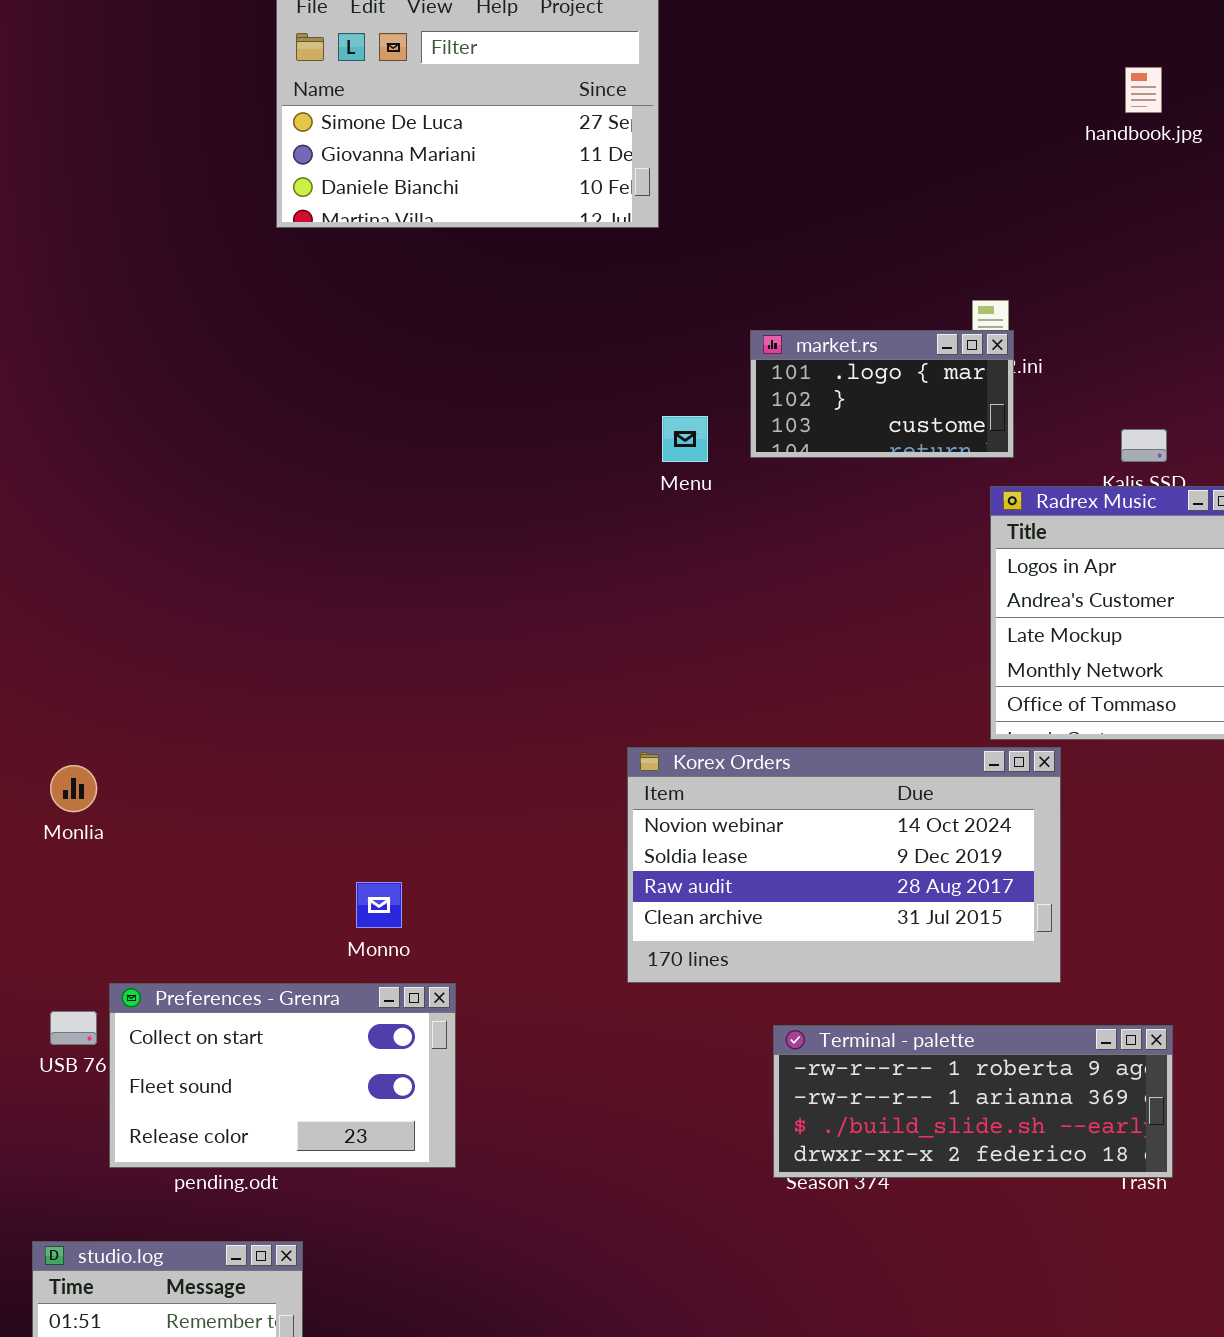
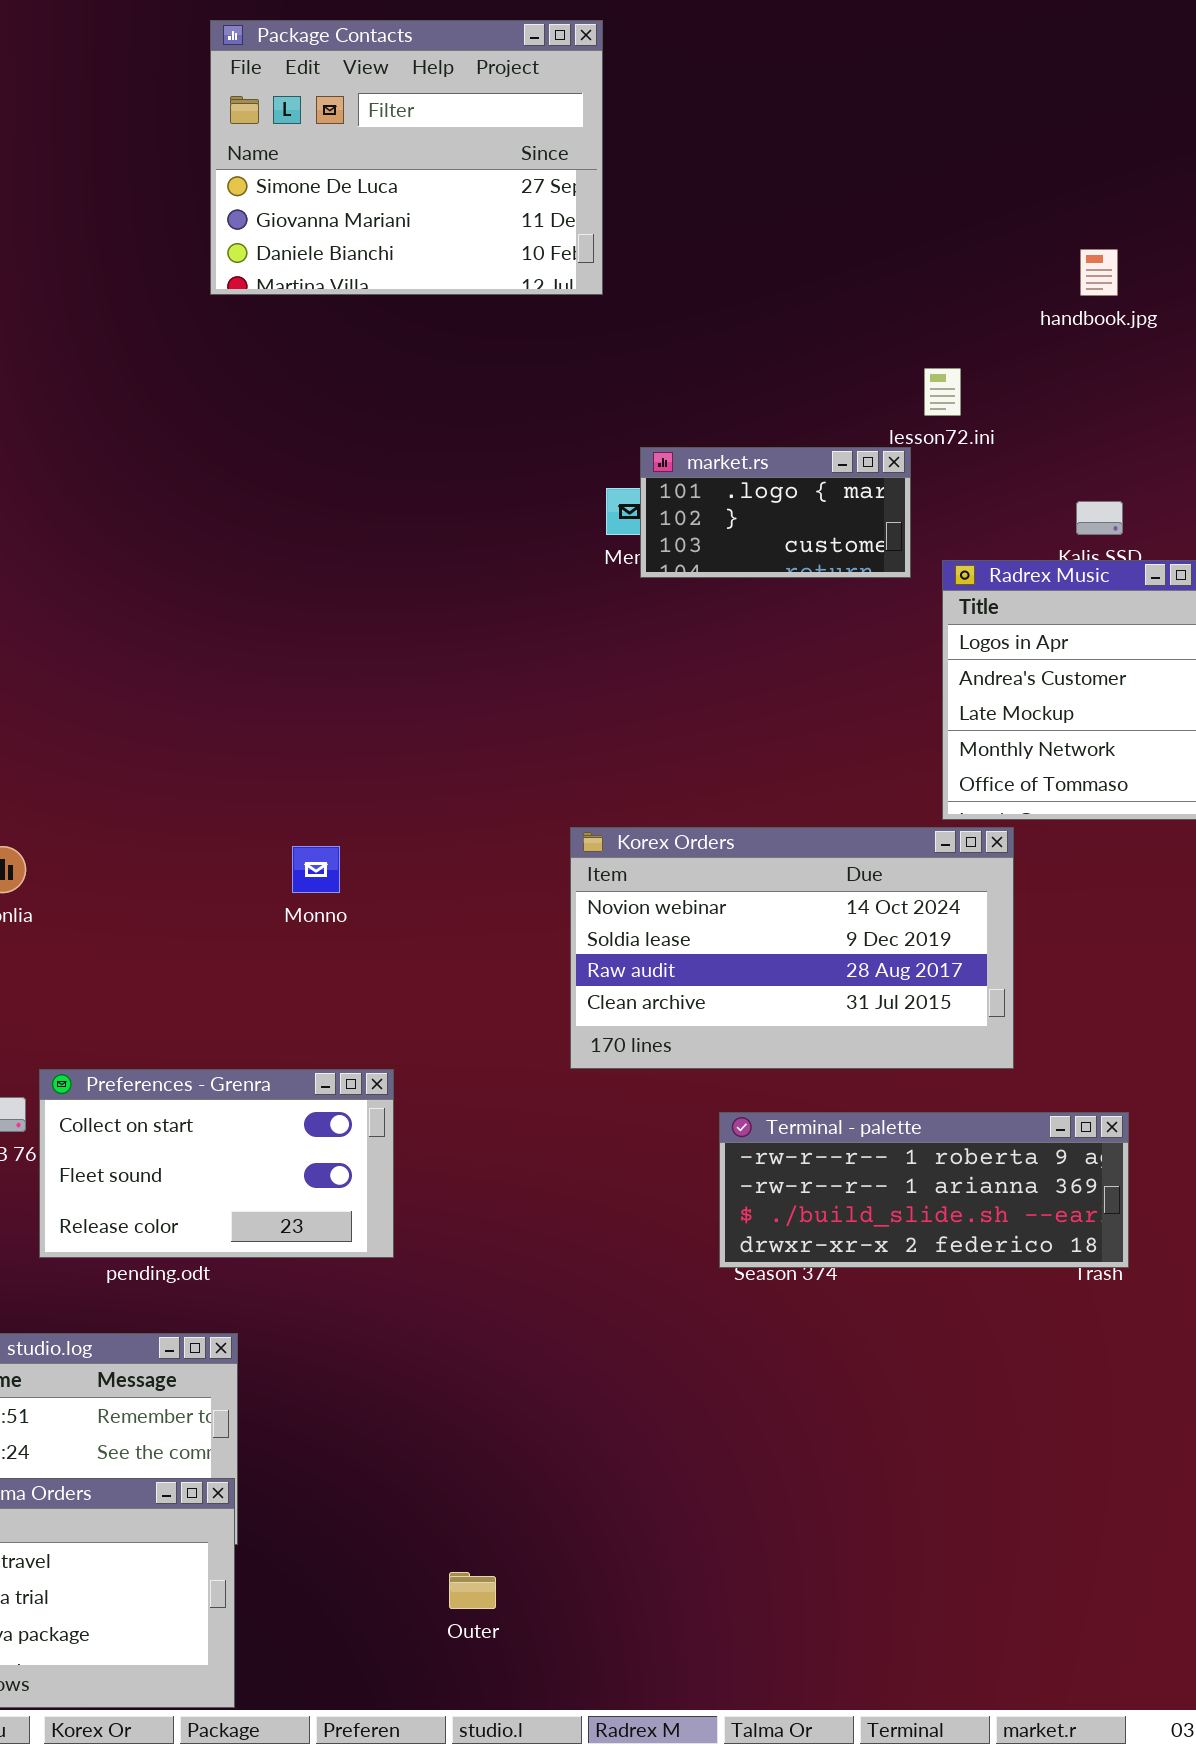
handbook.jpg: [1125,67,1162,113] -> [1080,249,1118,296], moved
market.rs: [750,330,1014,458] -> [640,447,911,578], moved
Monno: [356,882,402,928] -> [292,846,340,893], moved

